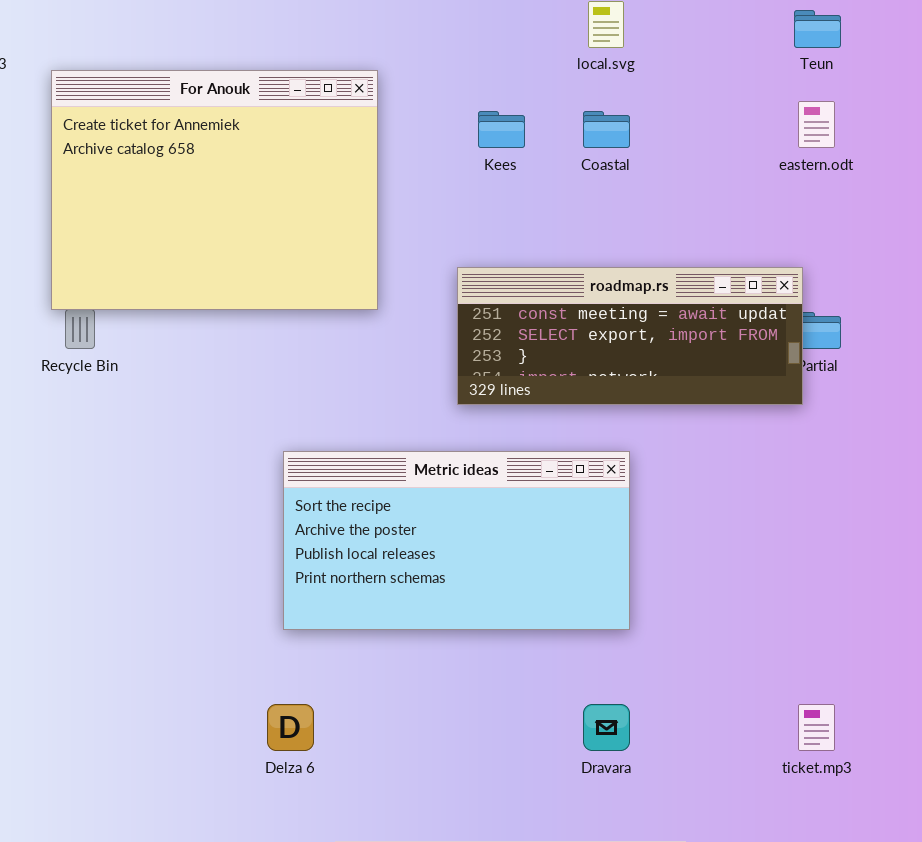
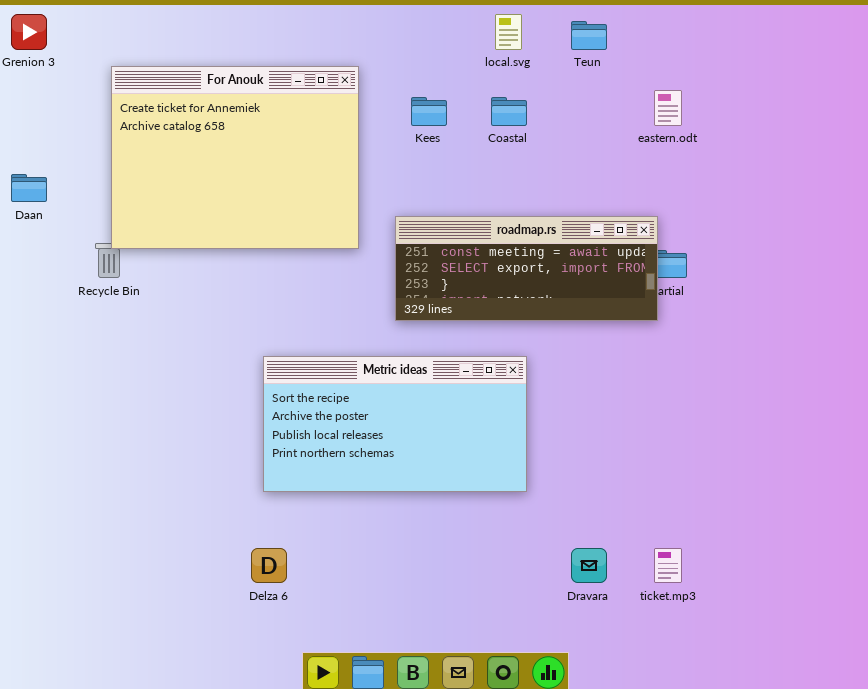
Teun: [794,10,841,48] -> [571,21,607,50], moved
For Anouk: [51,70,378,310] -> [111,66,359,249], moved
Dravara: [583,704,630,751] -> [571,548,607,583], moved

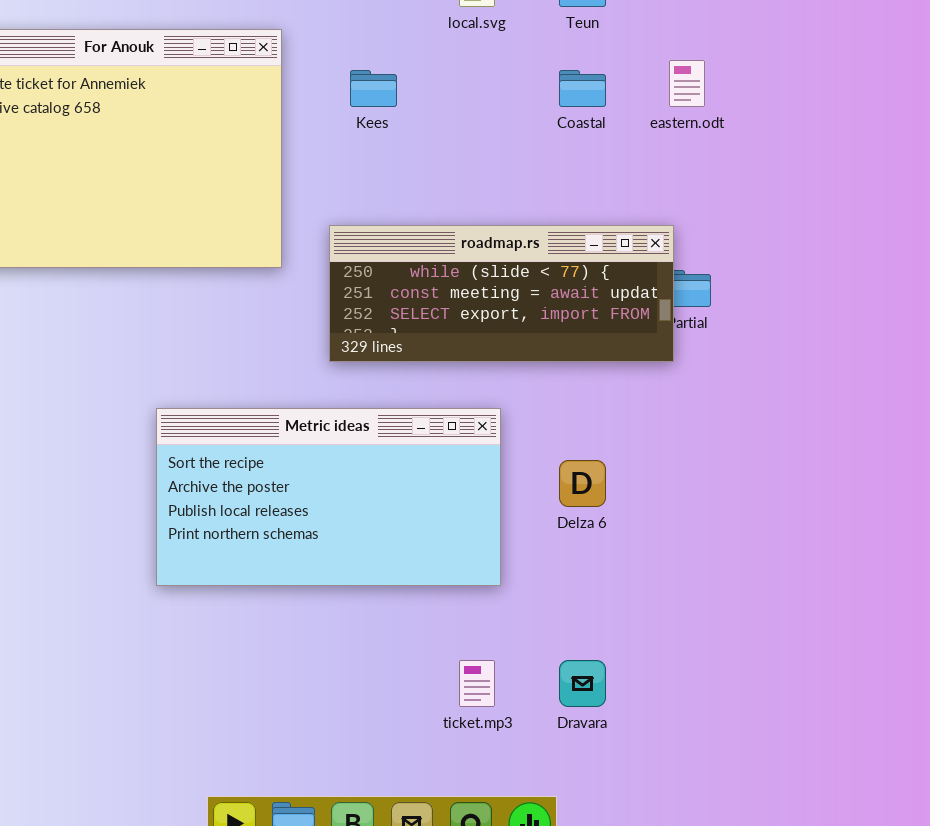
Coastal: [491,97,527,126] -> [559,70,606,107], moved
roadmap.rs: [395,216,658,321] -> [329,225,674,362], scrolled up 1 row
Delza 6: [251,548,287,583] -> [559,460,606,507], moved
ticket.mp3: [654,548,682,583] -> [459,660,495,707], moved

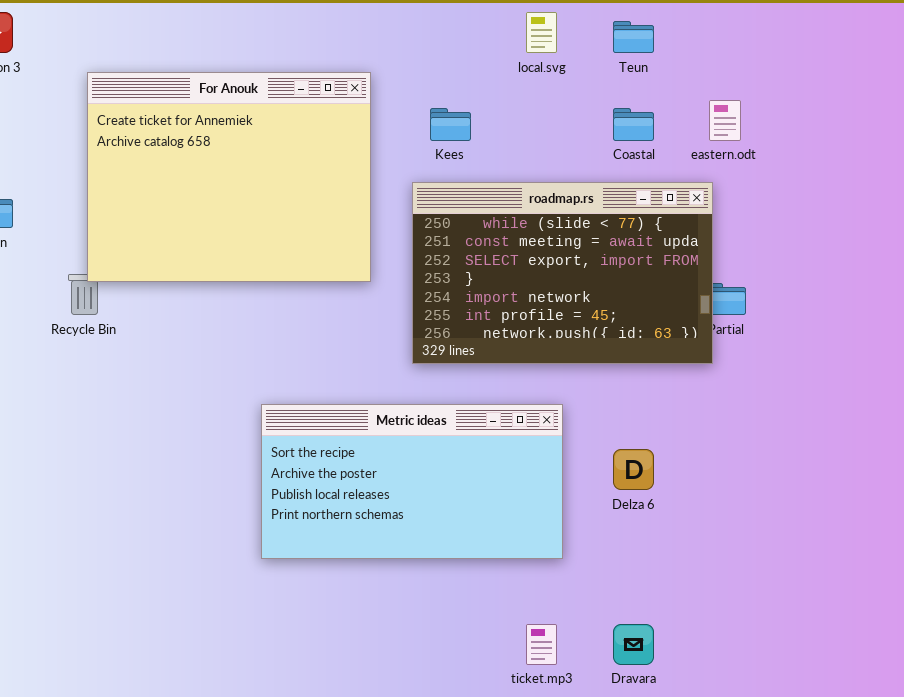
roadmap.rs: [329,225,674,362] -> [412,182,713,364], resized

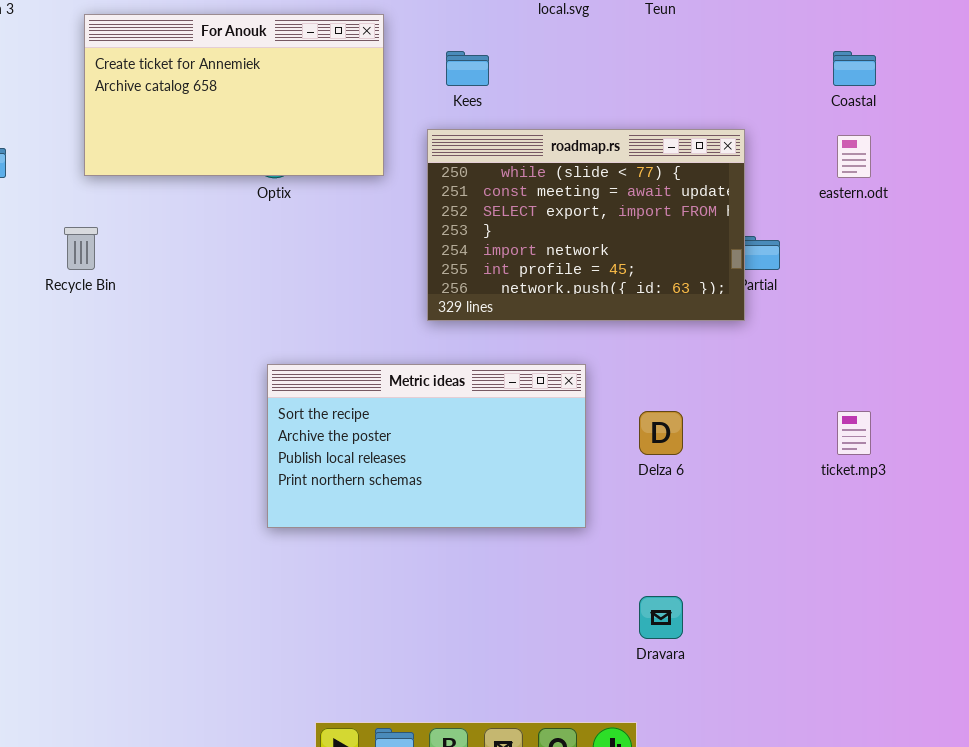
For Anouk: [87,72,371,282] -> [84,14,384,176], resized
eastern.odt: [709,100,741,141] -> [837,135,871,178], moved
Coastal: [613,108,654,141] -> [833,51,876,86], moved
ticket.mp3: [526,624,557,665] -> [837,411,871,455], moved

